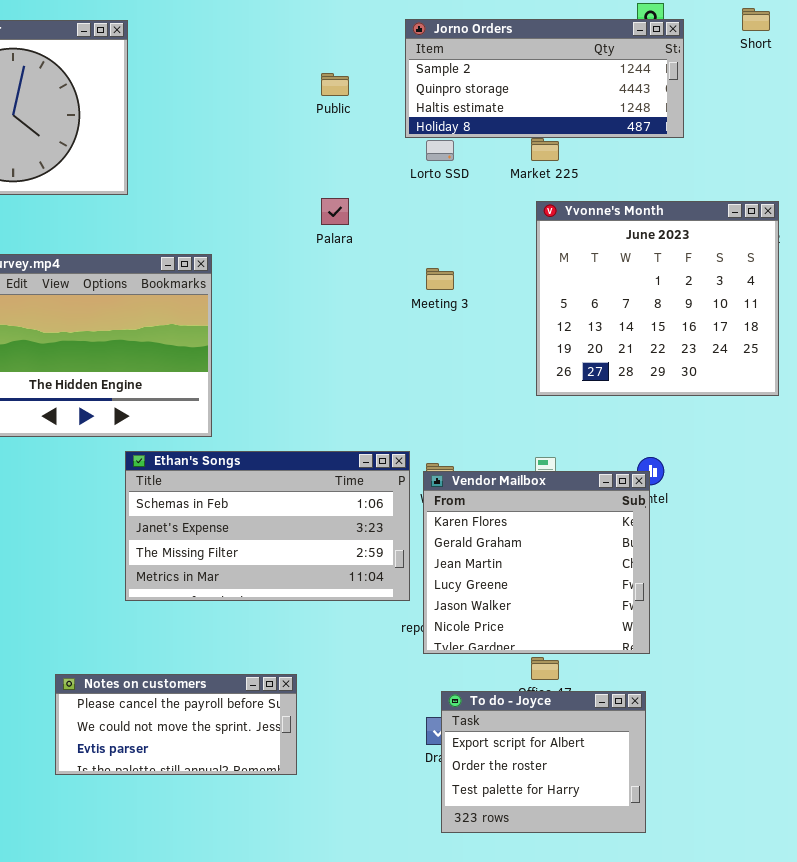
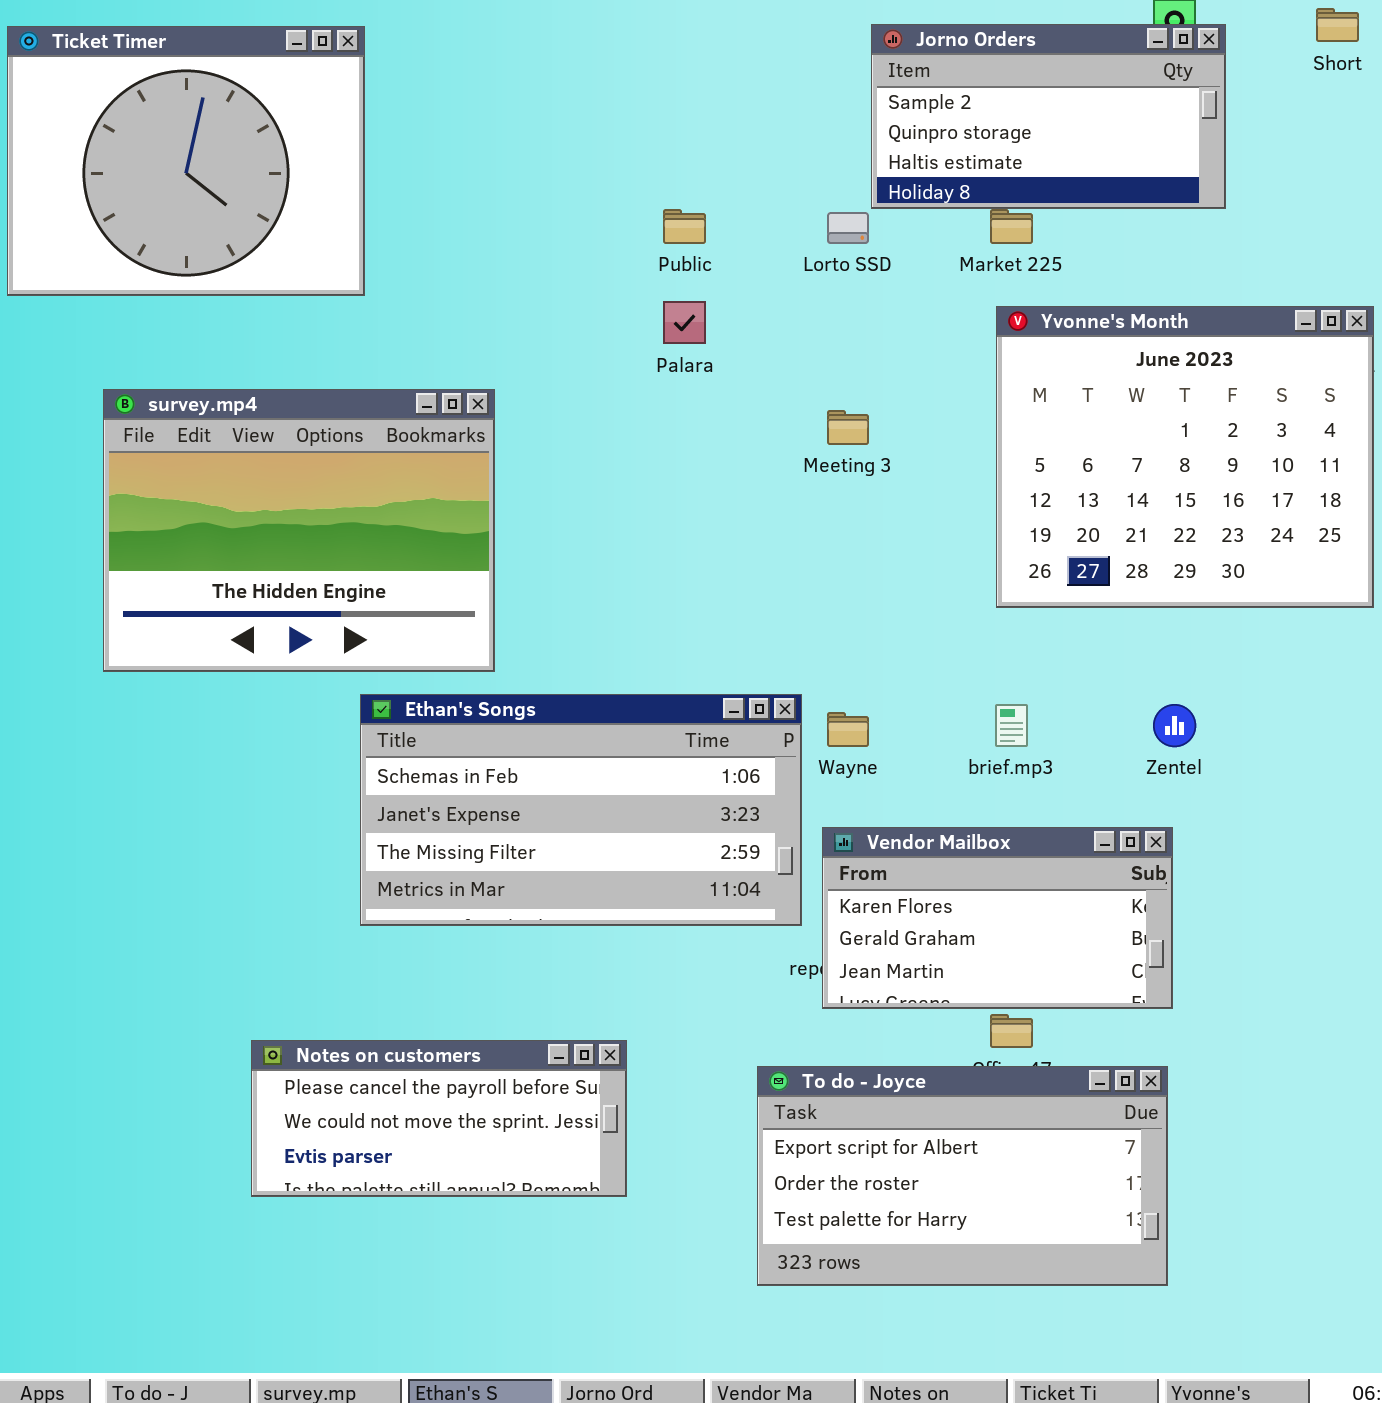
Jorno Orders: [405,19,684,138] -> [871,24,1226,209], resized
Public: [321,73,349,96] -> [663,209,706,244], moved
Vendor Mailbox: [423,471,650,654] -> [822,827,1173,1009], resized
To do - Joyce: [441,691,646,833] -> [757,1066,1168,1286], resized

